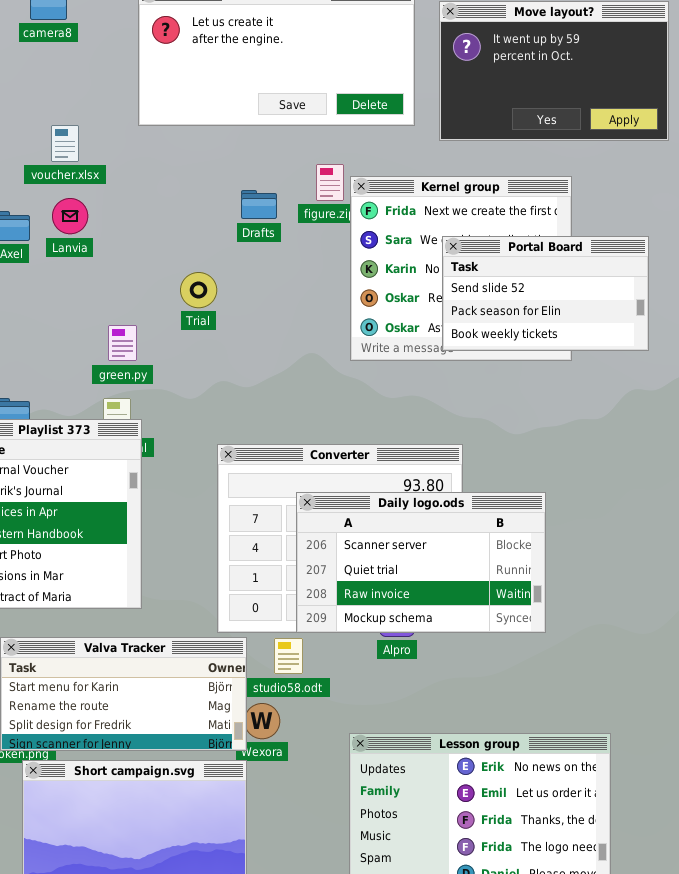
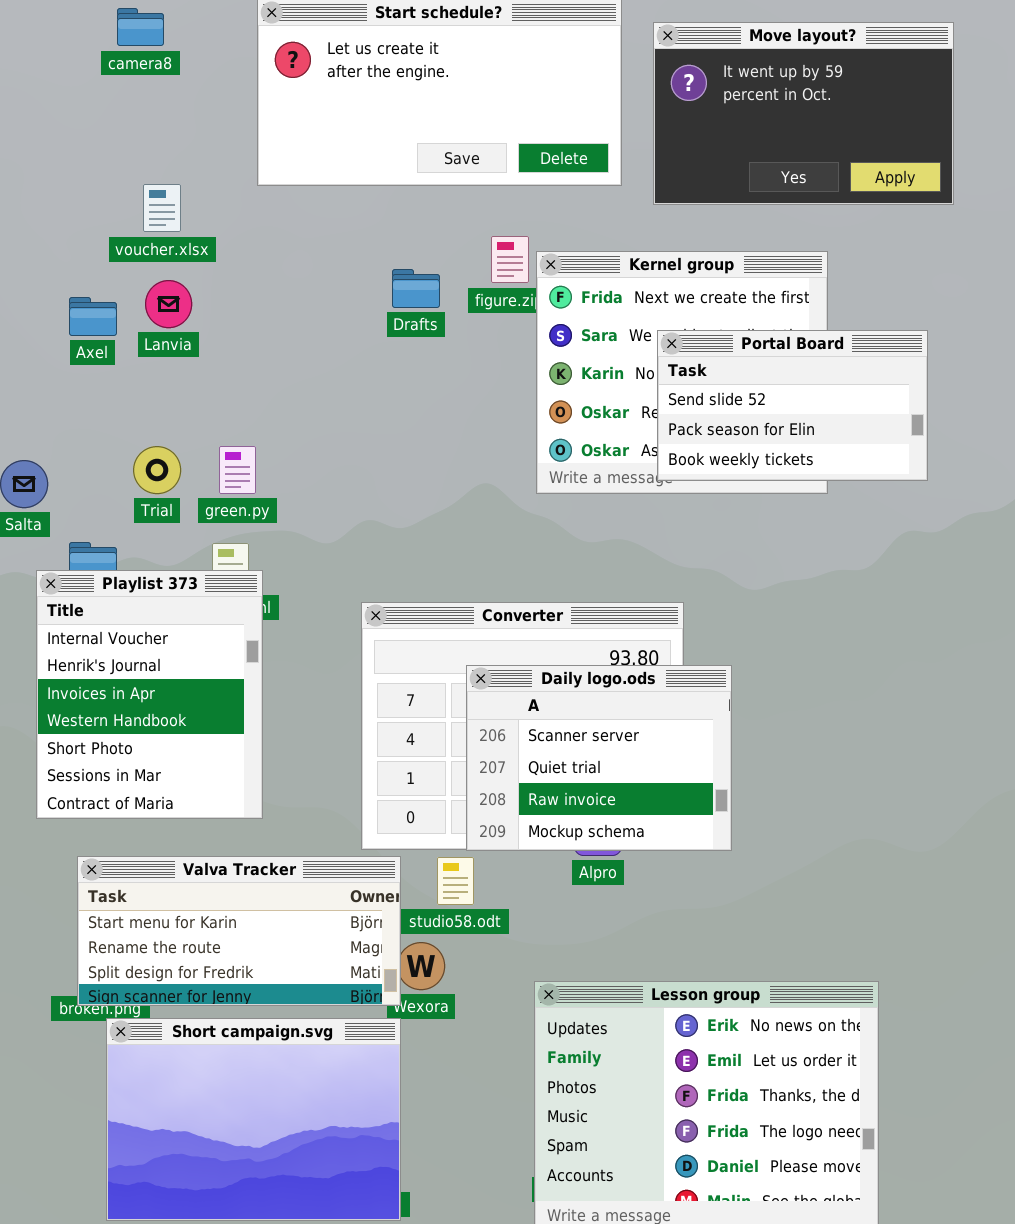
Trial: [180,272,217,308] -> [133,446,181,494], moved
Daily logo.ods: [296,492,546,633] -> [466,665,732,851], resized

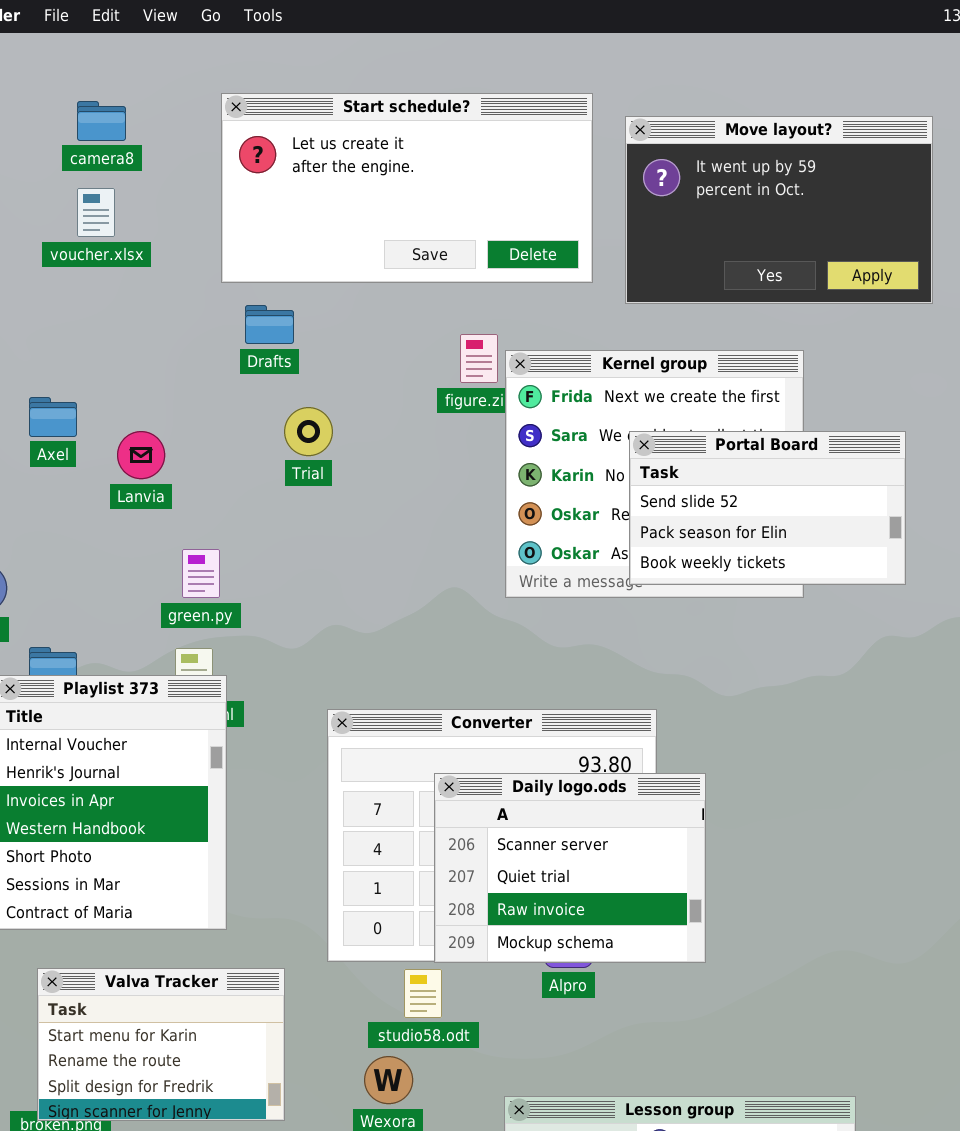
voucher.xlsx: [143,184,181,232] -> [77,188,115,237], moved
Drafts: [392,269,440,308] -> [245,305,294,344], moved
Lanvia: [145,280,192,328] -> [117,431,165,479], moved
Trial: [133,446,181,494] -> [284,407,333,456], moved
Valva Tracker: [77,856,401,1006] -> [37,968,285,1121], resized

